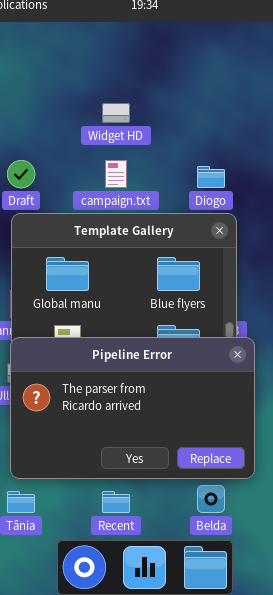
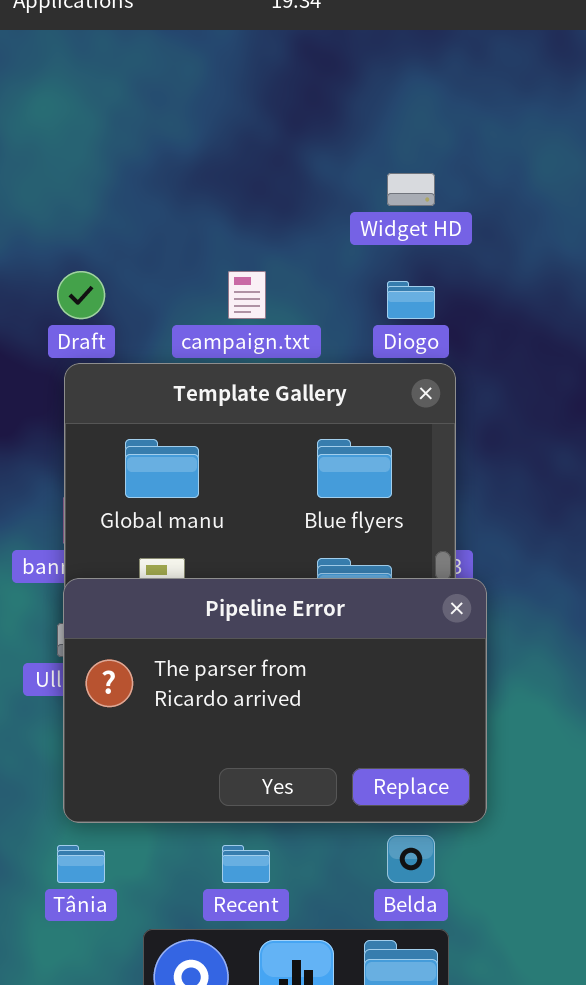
Widget HD: [102,103,130,123] -> [387,173,435,206], moved

